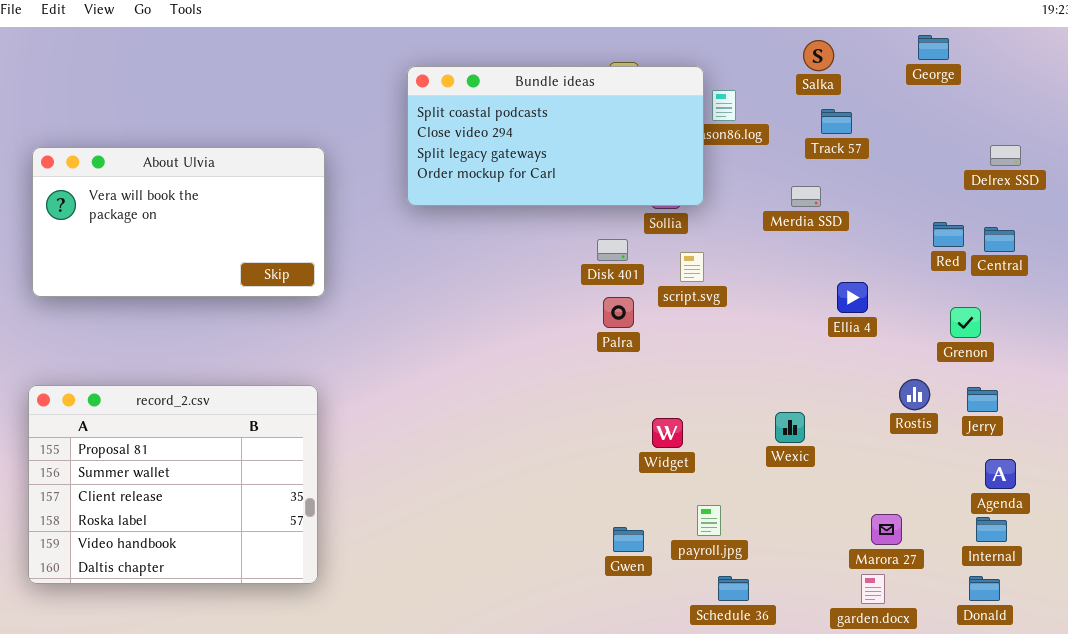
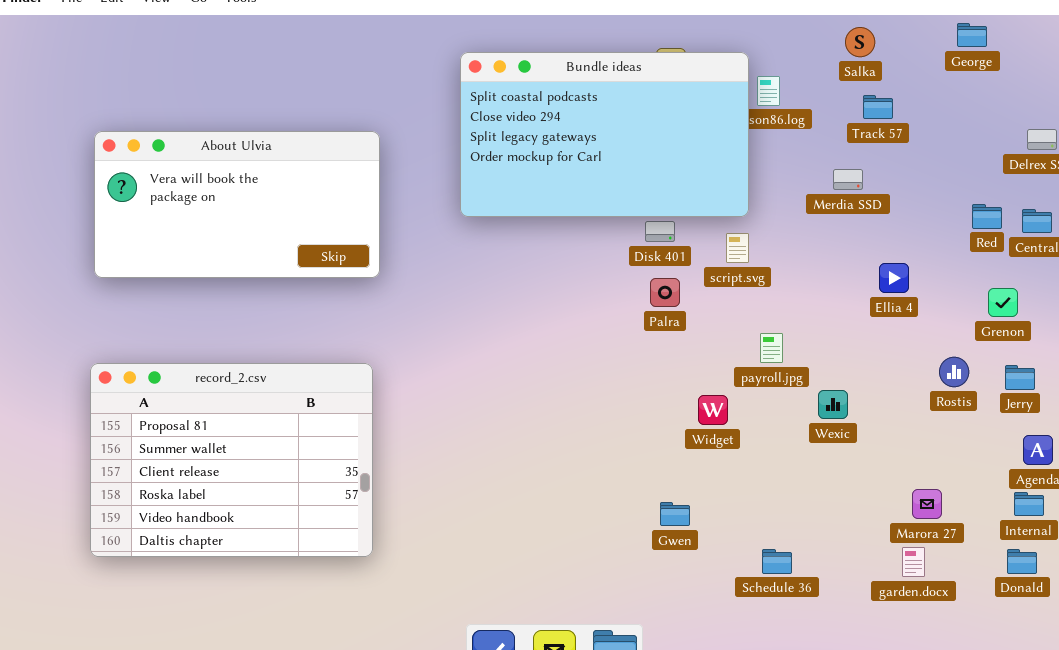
Bundle ideas: [407,66,704,206] -> [460,52,749,217], resized
payroll.jpg: [697,505,721,536] -> [760,333,783,363], moved

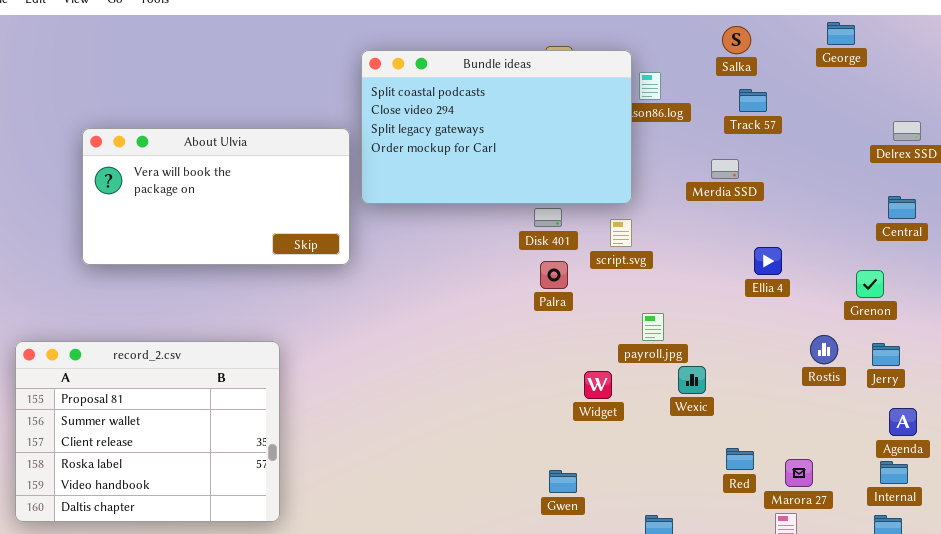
About Ulvia: [94,131,380,278] -> [82,128,350,265], moved
Red: [972,204,1002,229] -> [726,448,754,470], moved
Wexic: [818,390,848,419] -> [678,366,706,394], moved

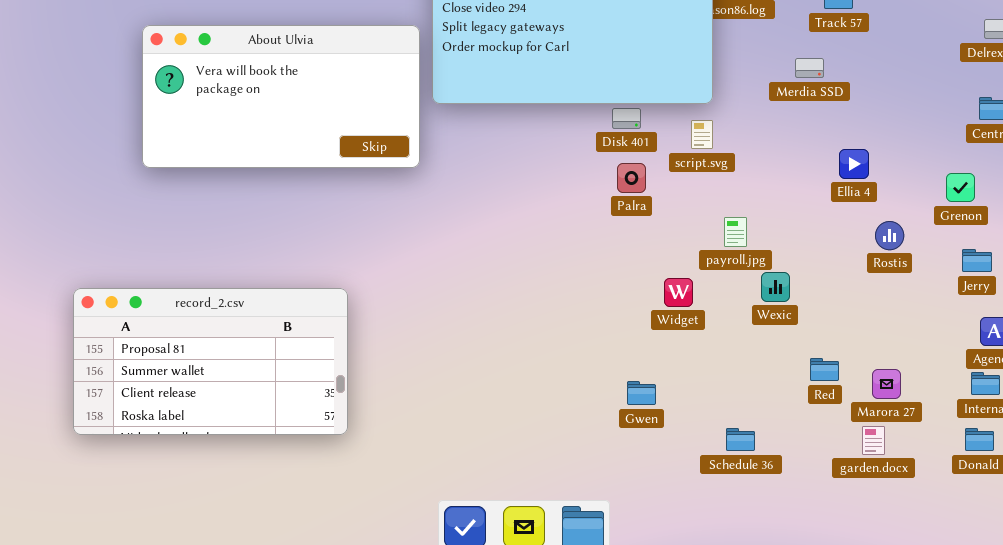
Rostis: [810,335,838,364] -> [875,221,904,250], moved
record_2.csv: [15,341,280,522] -> [73,288,348,435], resized

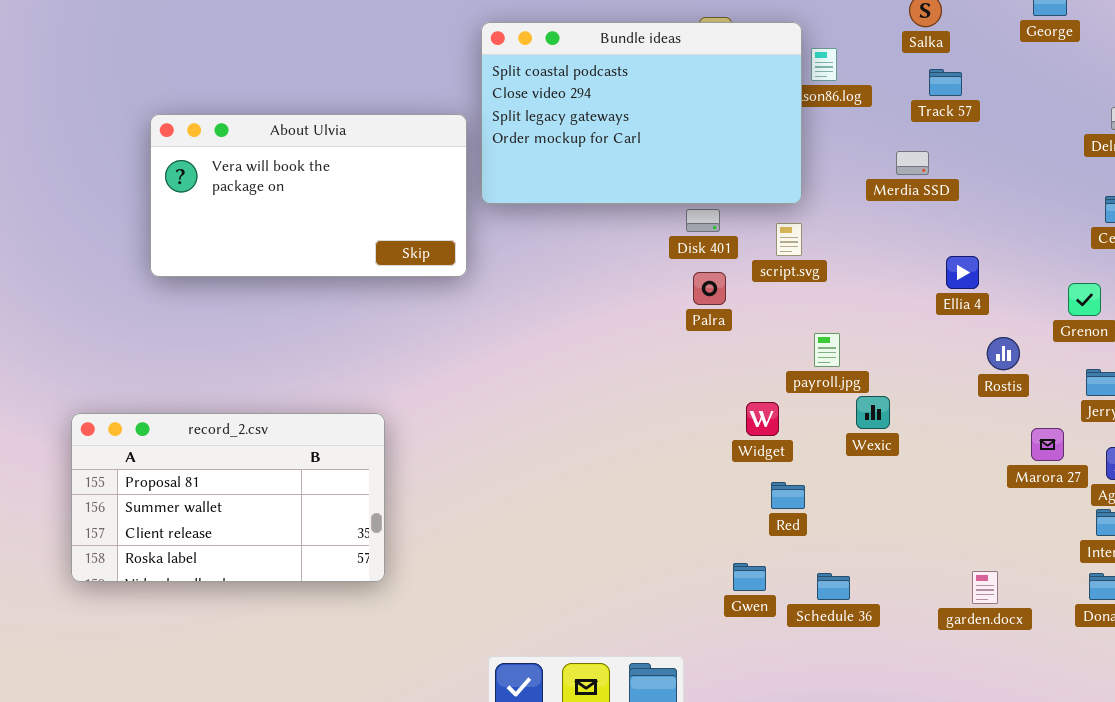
Red: [810,358,839,381] -> [771,482,805,509], moved
Marora 27: [872,369,901,399] -> [1031,428,1064,461], moved
Gwen: [627,381,656,405] -> [733,563,766,591], moved

